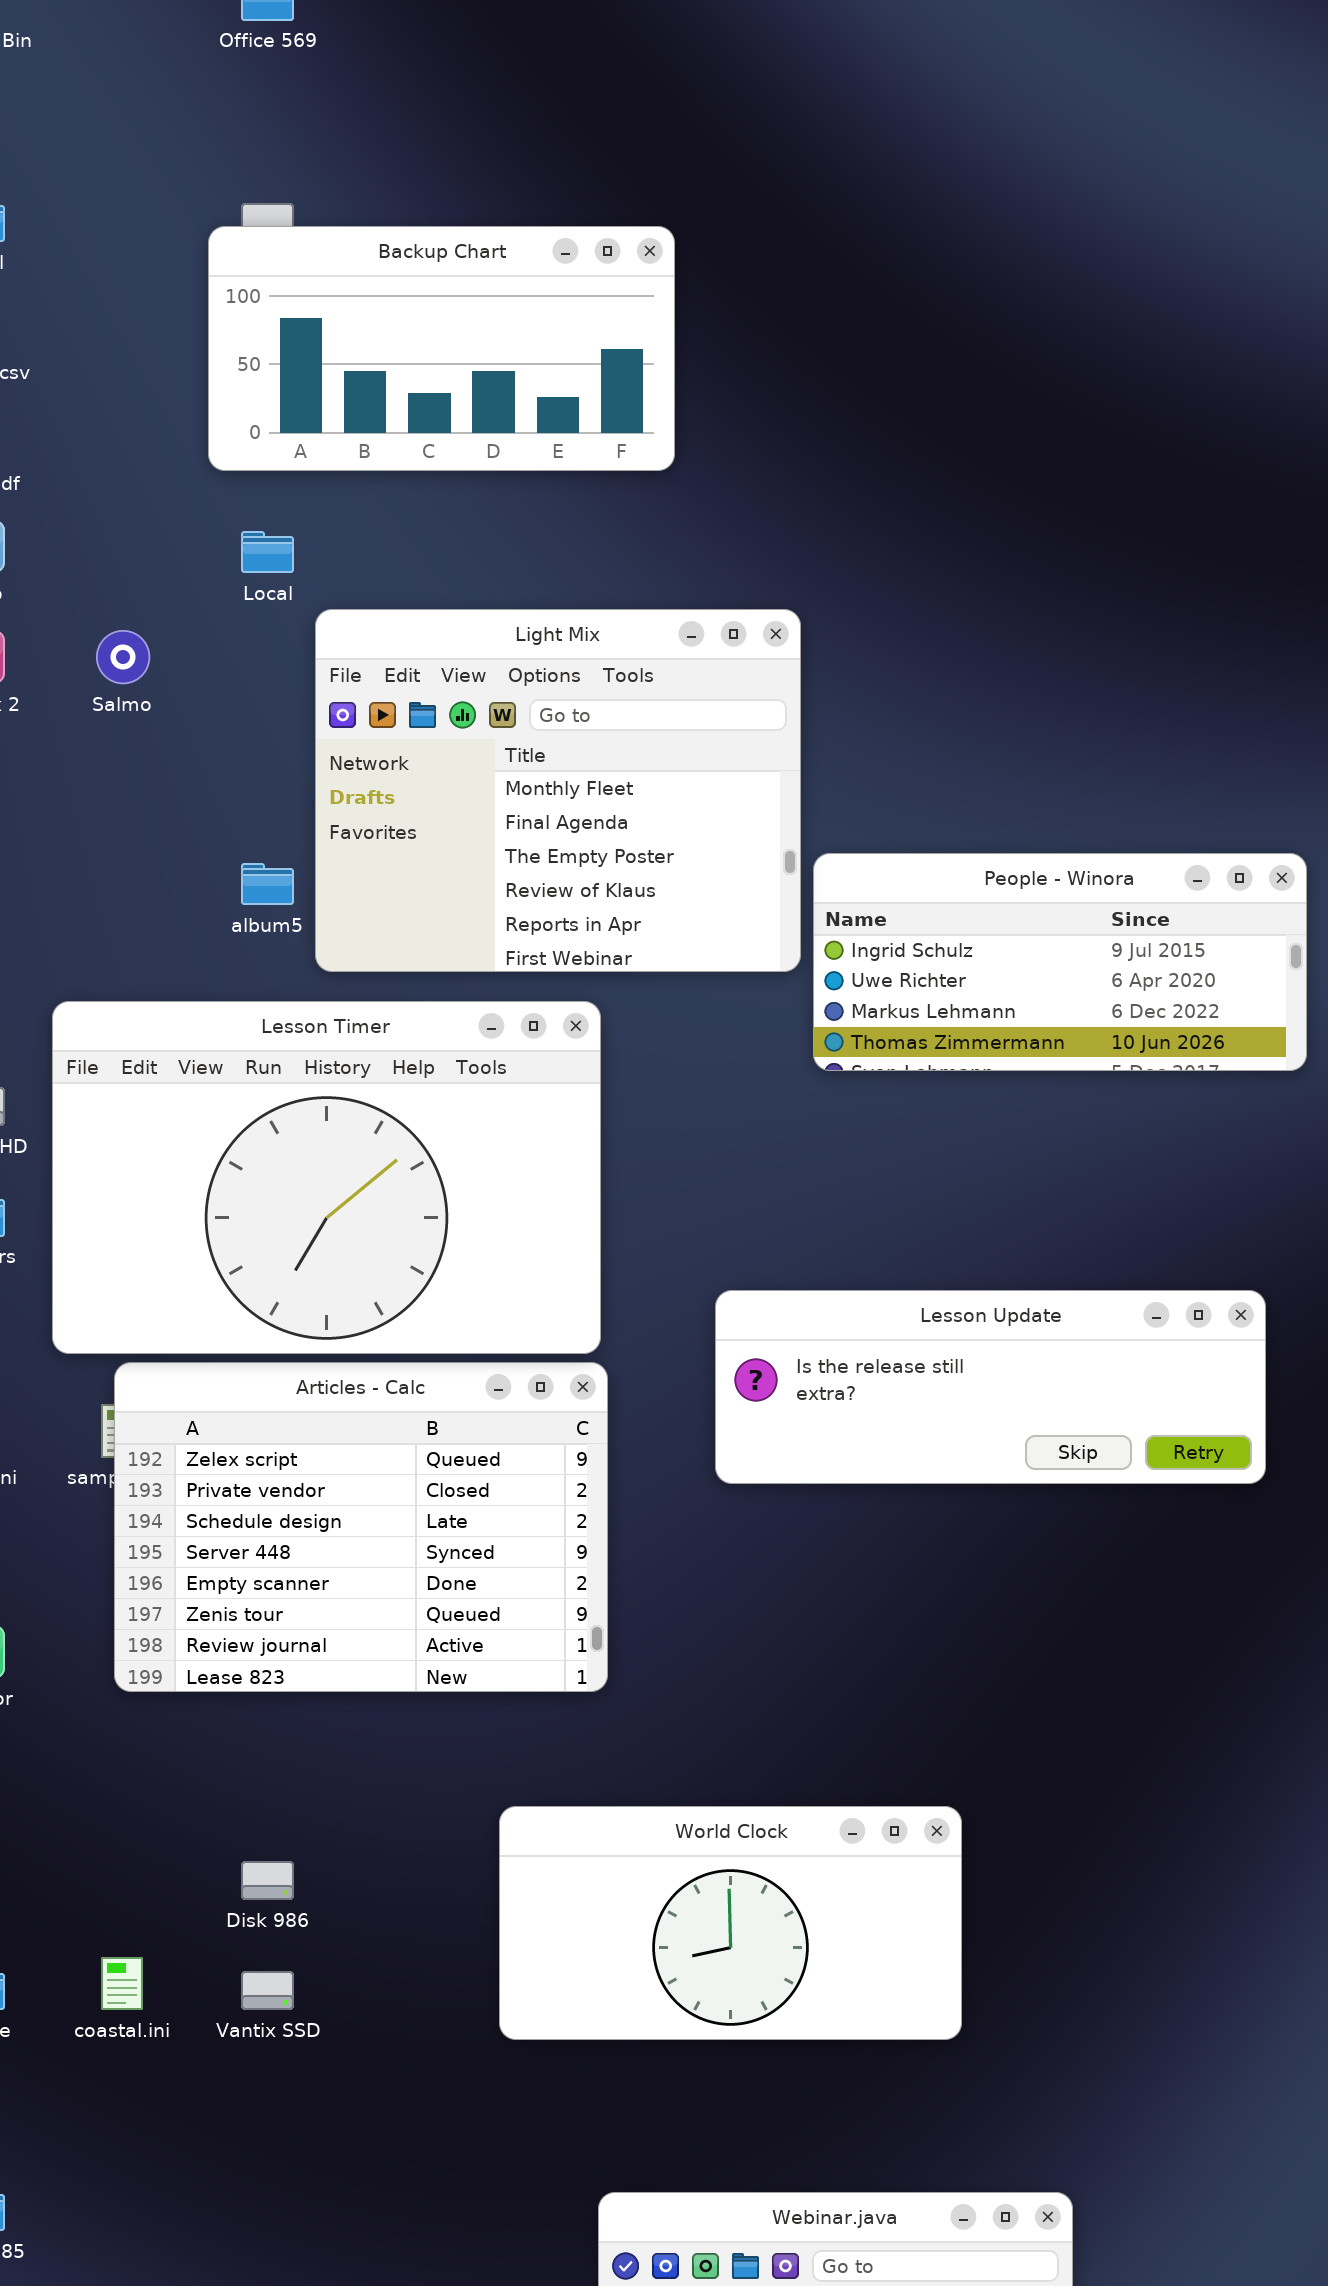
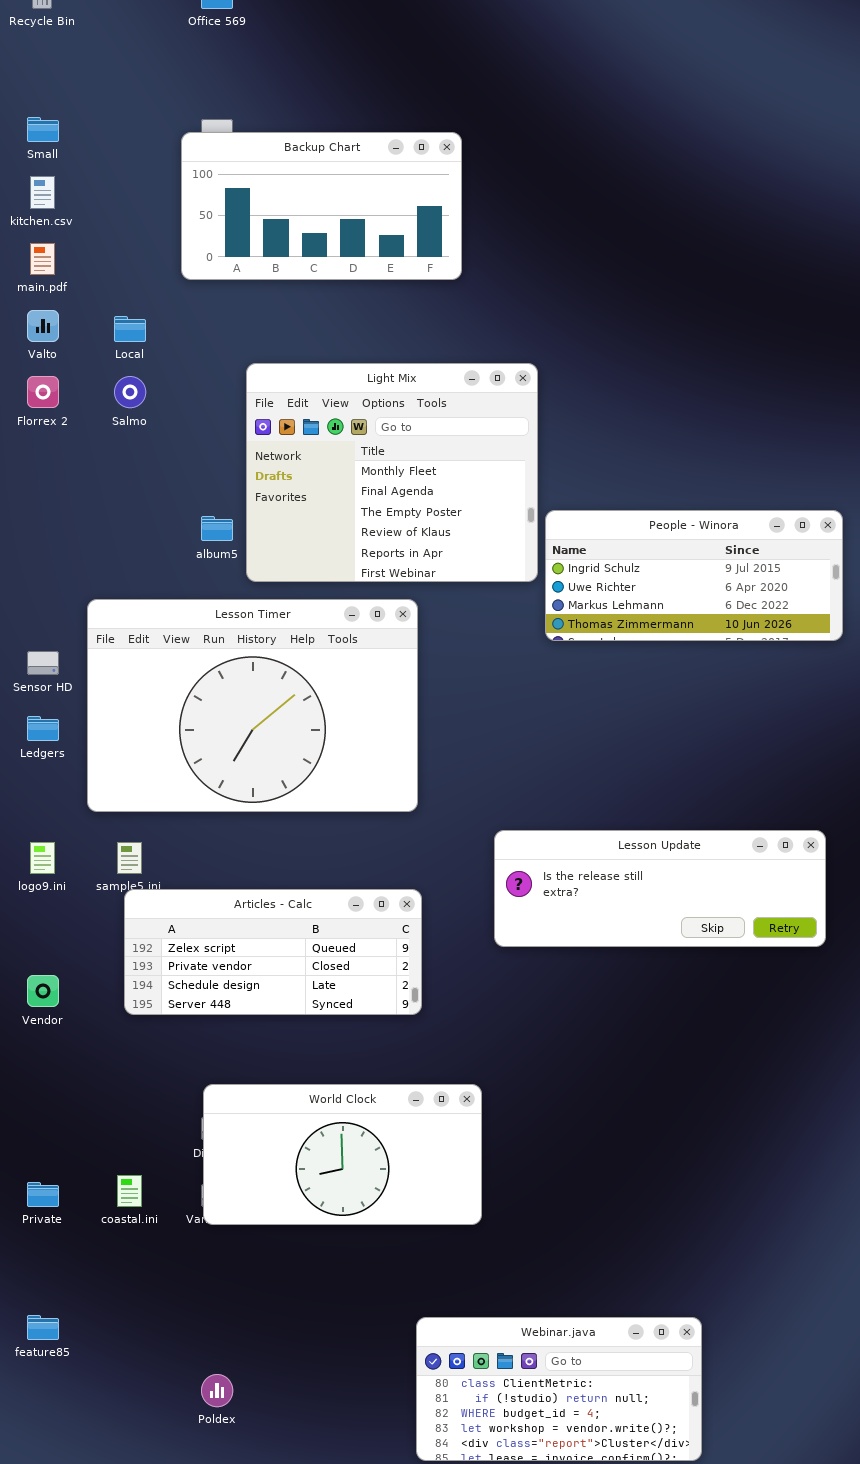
Local: [241,531,294,573] -> [114,316,146,342], moved
Lesson Update: [715,1290,1266,1484] -> [494,830,826,947], moved
Articles - Calc: [114,1362,608,1692] -> [124,889,422,1015], resized
World Clock: [499,1806,962,2040] -> [203,1084,482,1225], moved

